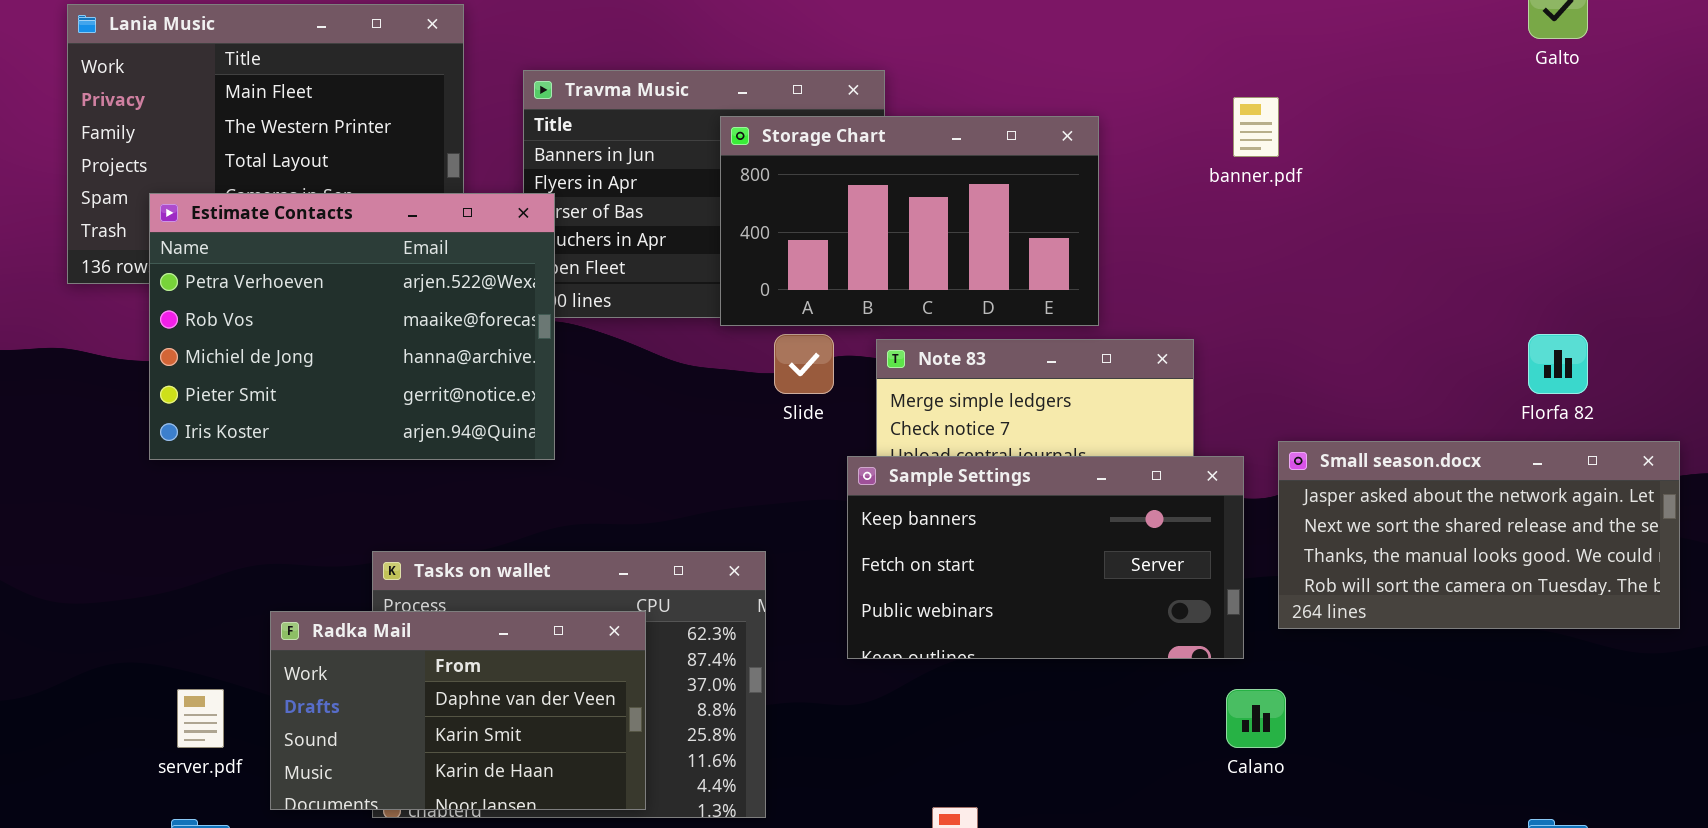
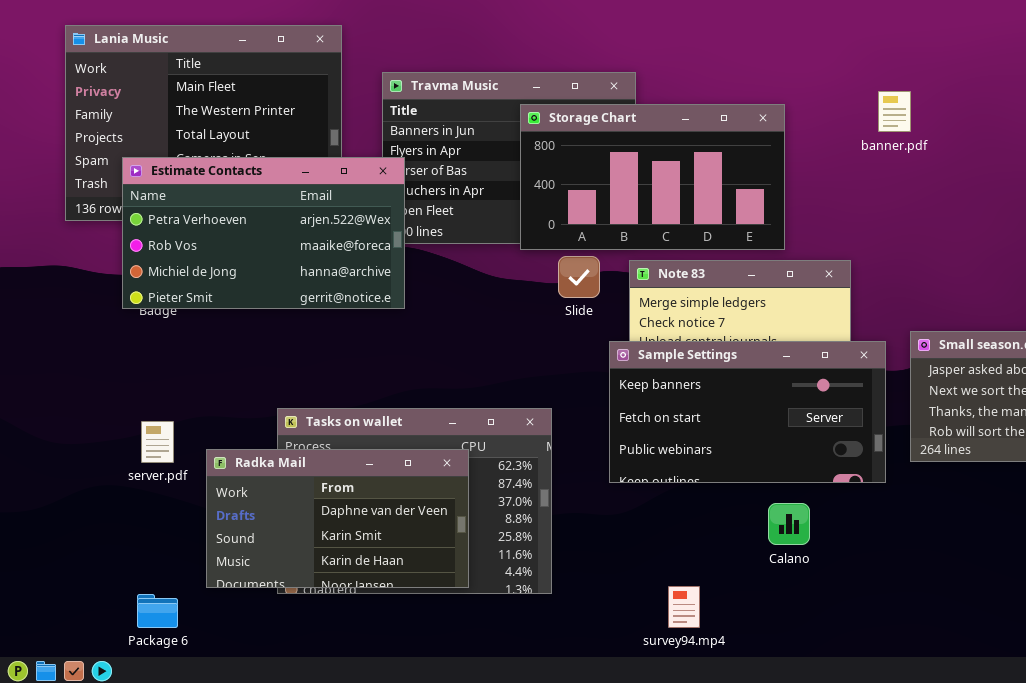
Estimate Contacts: [149,193,555,460] -> [122,157,405,309], resized
server.pdf: [177,689,224,748] -> [141,421,174,463], moved
Calano: [1226,689,1286,748] -> [768,503,810,545], moved

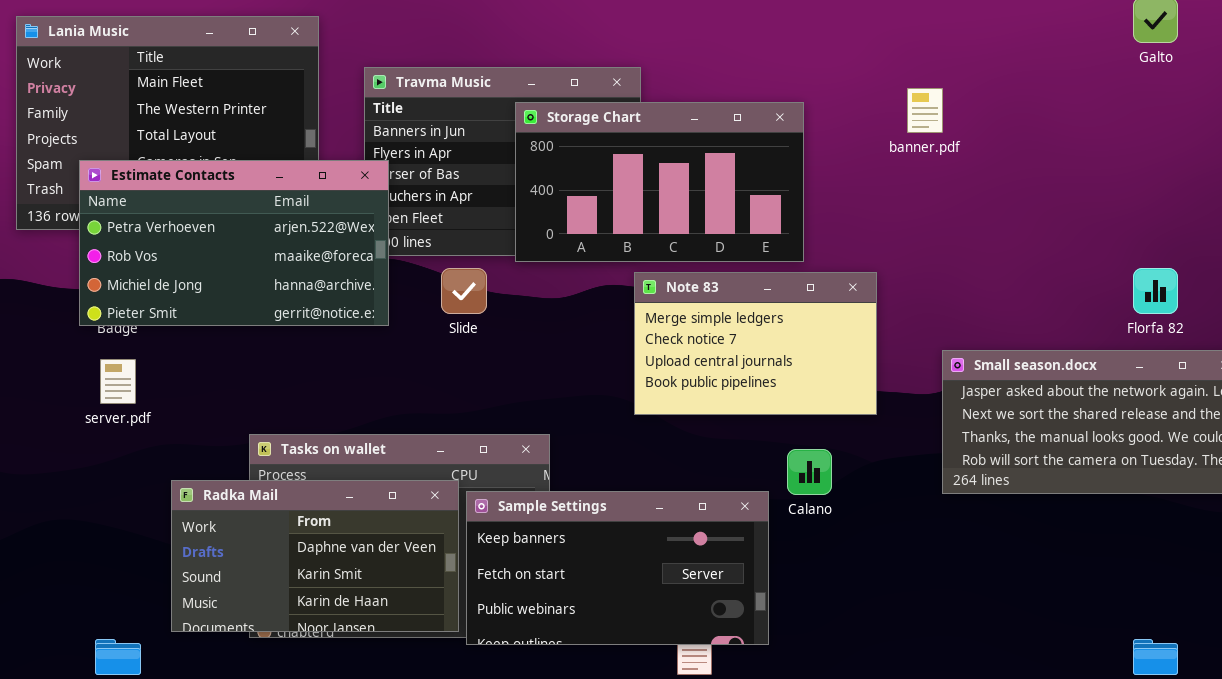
Slide: [558,256,600,298] -> [441,268,487,314], moved
Sample Settings: [609,341,886,483] -> [466,491,769,645], moved
server.pdf: [141,421,174,463] -> [100,359,136,404], moved
Calano: [768,503,810,545] -> [787,449,832,495], moved

